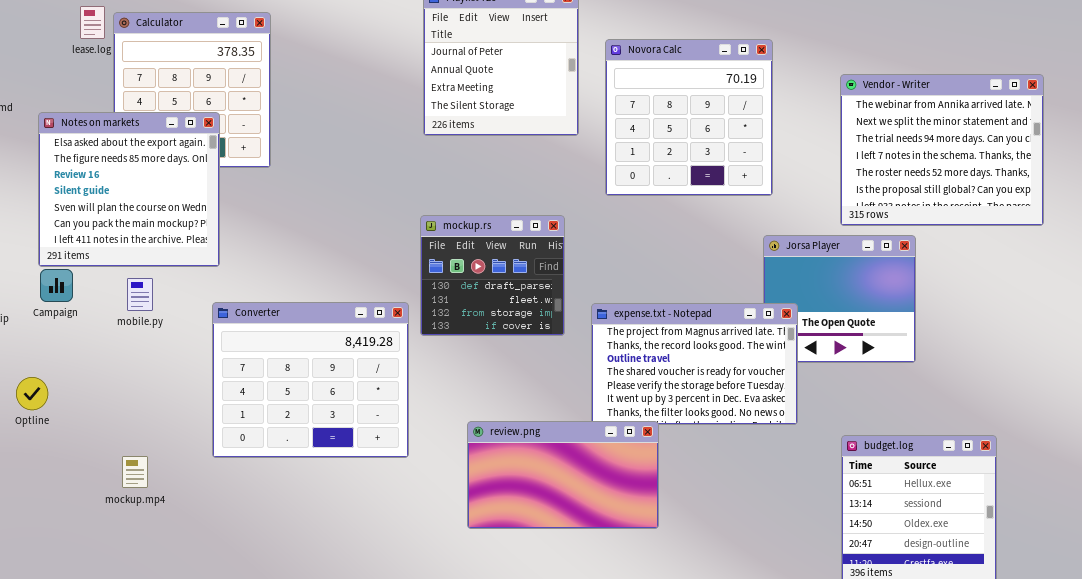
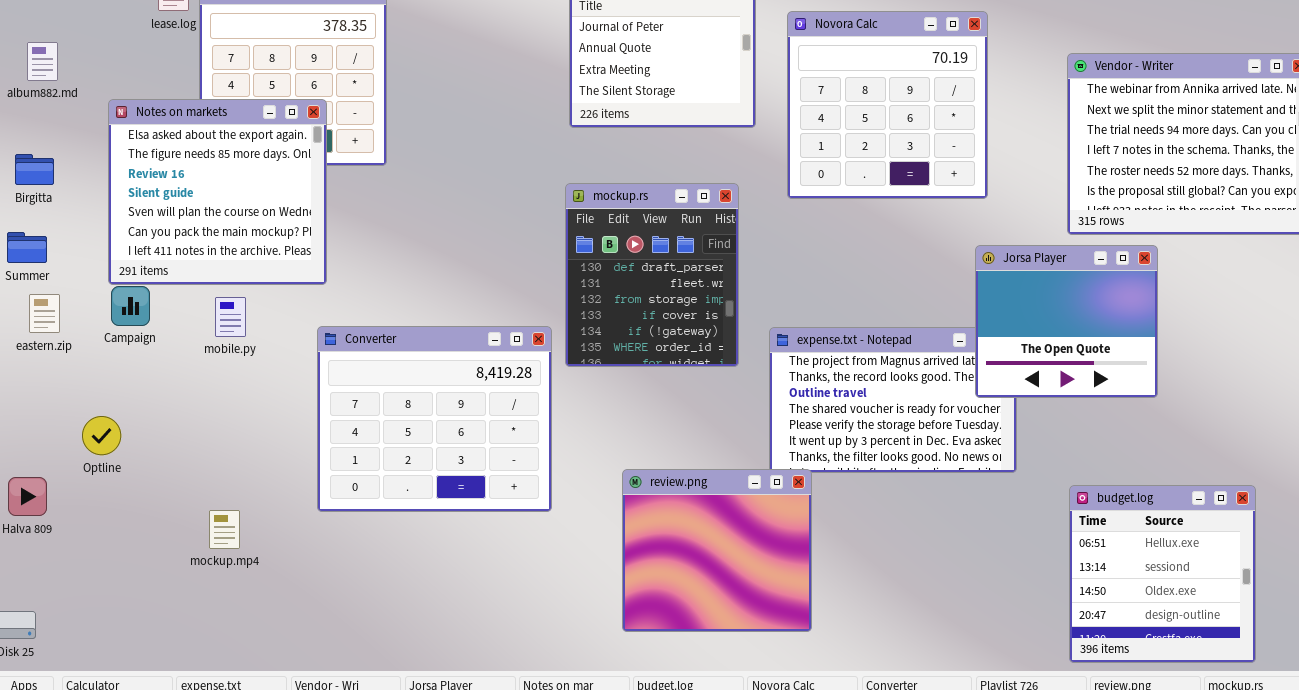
mockup.rs: [420,215,565,336] -> [565,183,739,367], resized
Jorsa Player: [763,235,916,363] -> [975,245,1158,398], raised
review.png: [467,421,659,529] -> [622,469,812,632], resized

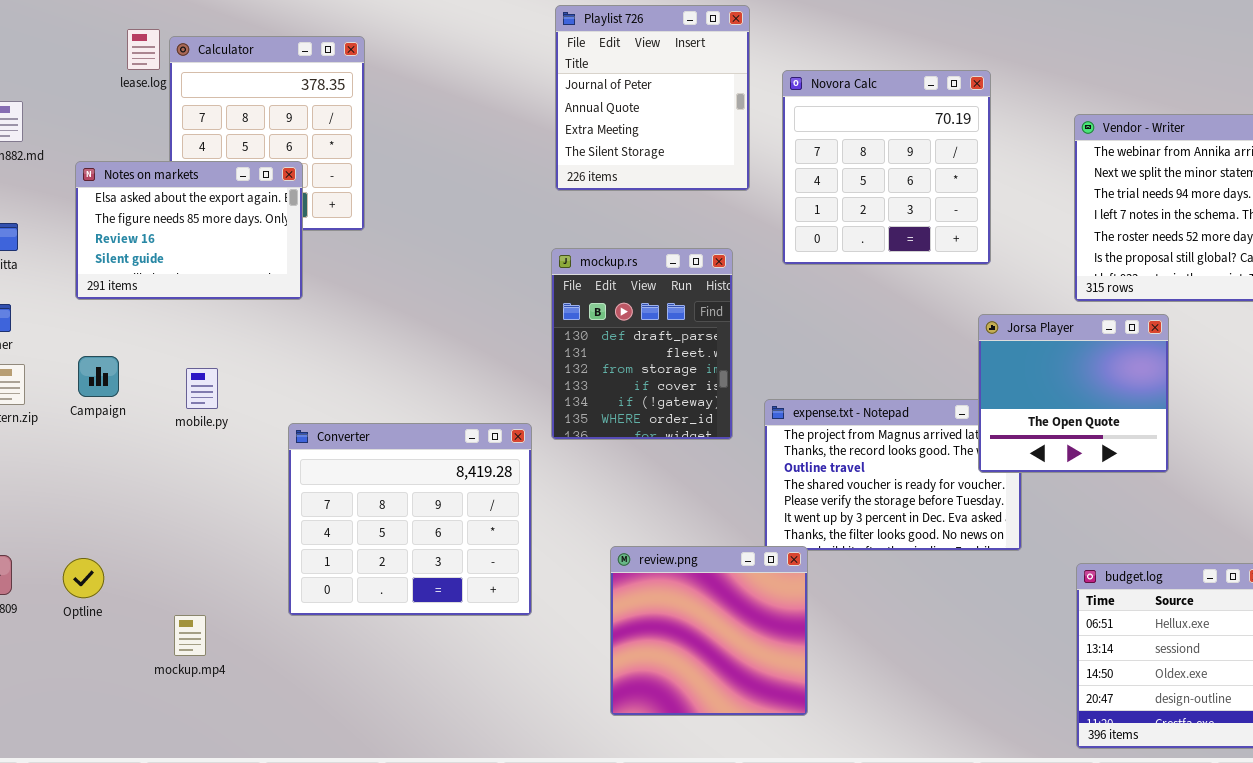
Notes on markets: [108,99,327,285] -> [75,161,303,300], resized
Converter: [317,326,552,512] -> [288,423,532,616], moved
Optline: [82,416,121,455] -> [63,558,104,598], moved
mockup.mp4: [209,510,240,549] -> [174,615,206,656], moved

